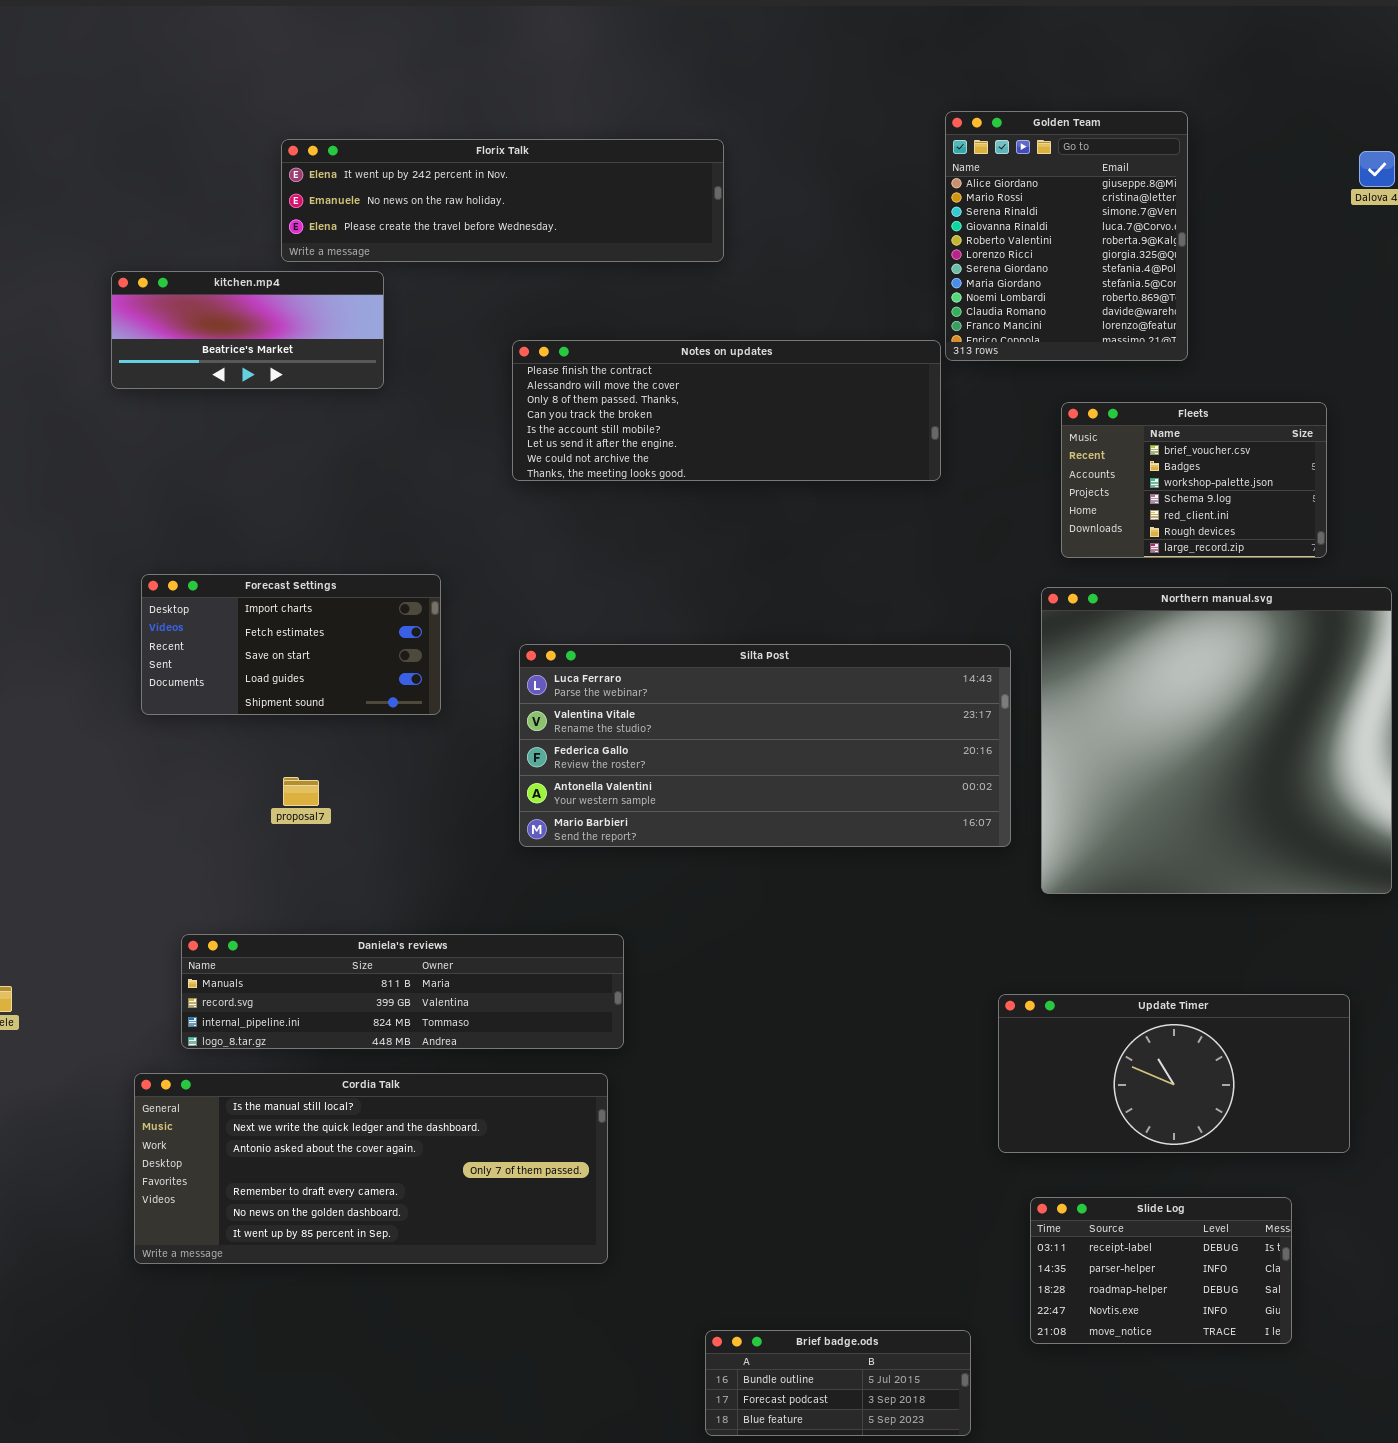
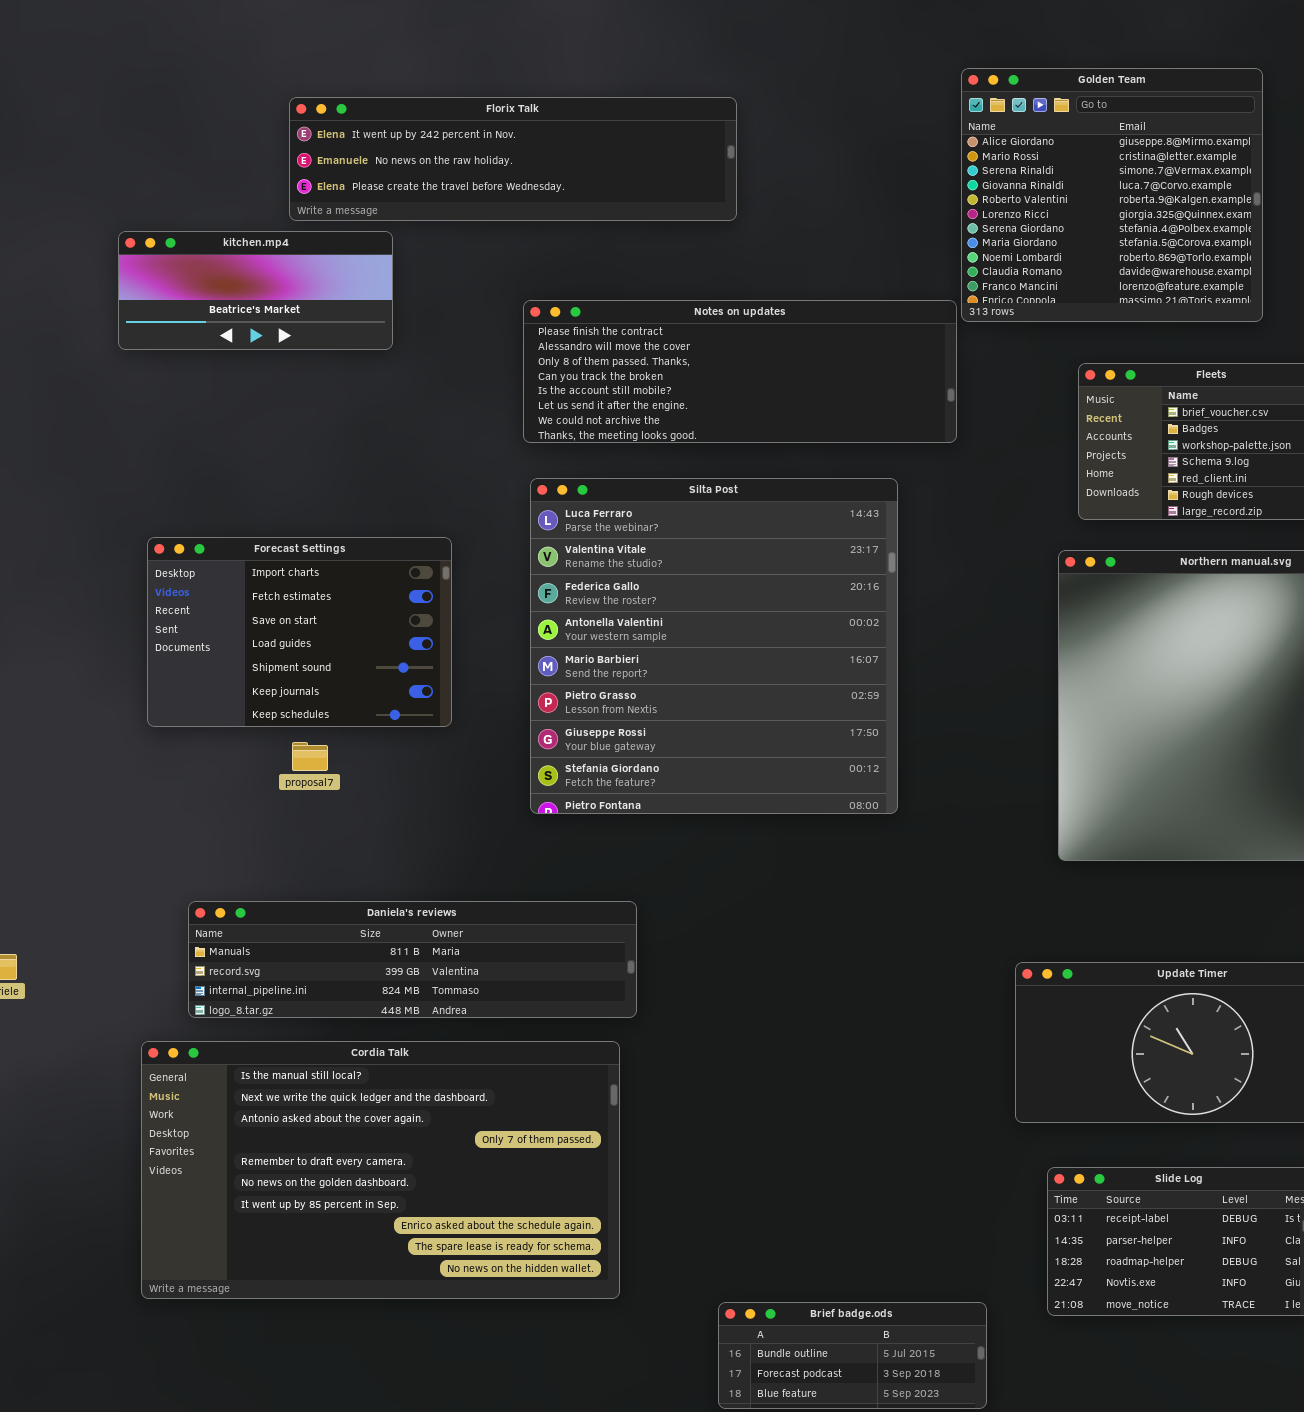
Golden Team: [945,111,1188,361] -> [961,68,1263,322], resized
Forecast Settings: [141,574,441,715] -> [147,537,452,727], resized
Silta Post: [519,644,1011,847] -> [530,478,898,814], resized
Cordia Talk: [134,1073,608,1264] -> [141,1041,620,1299], resized

